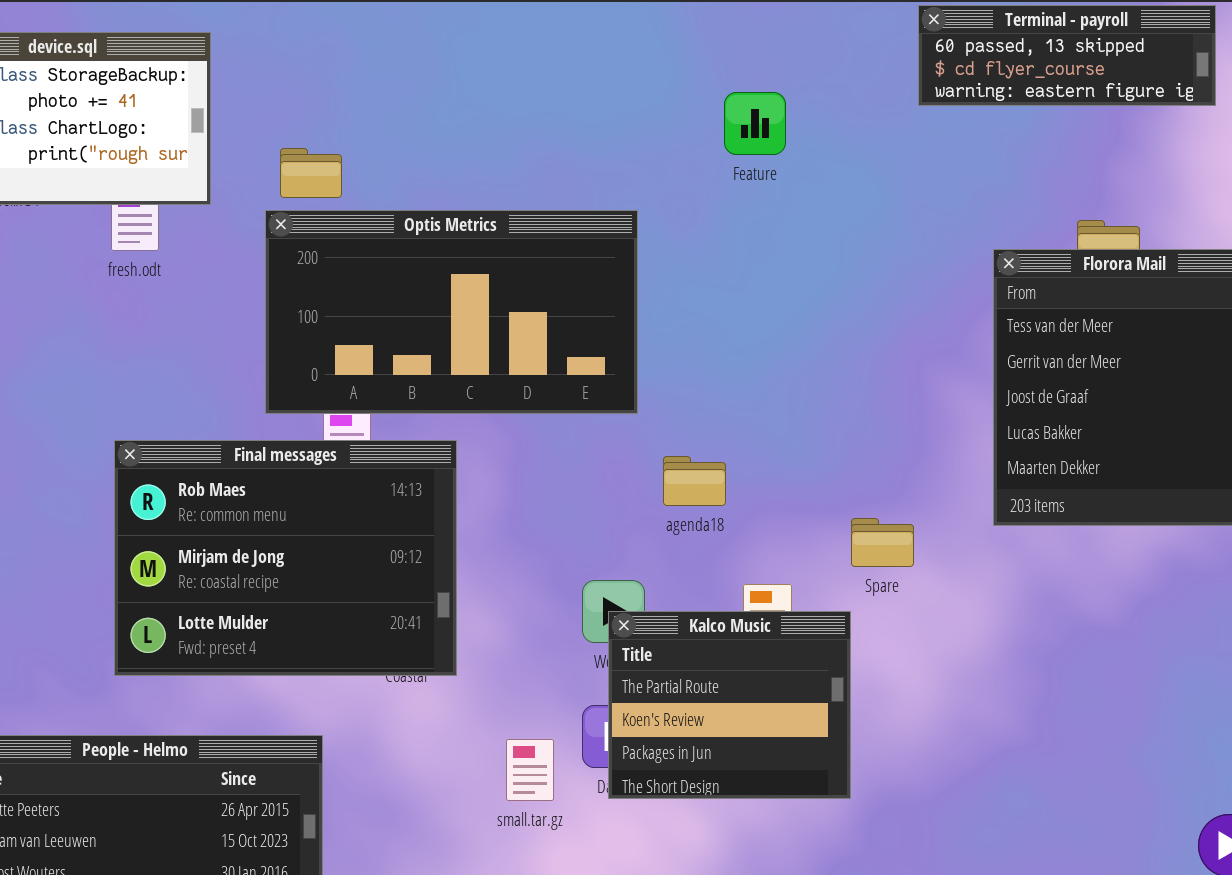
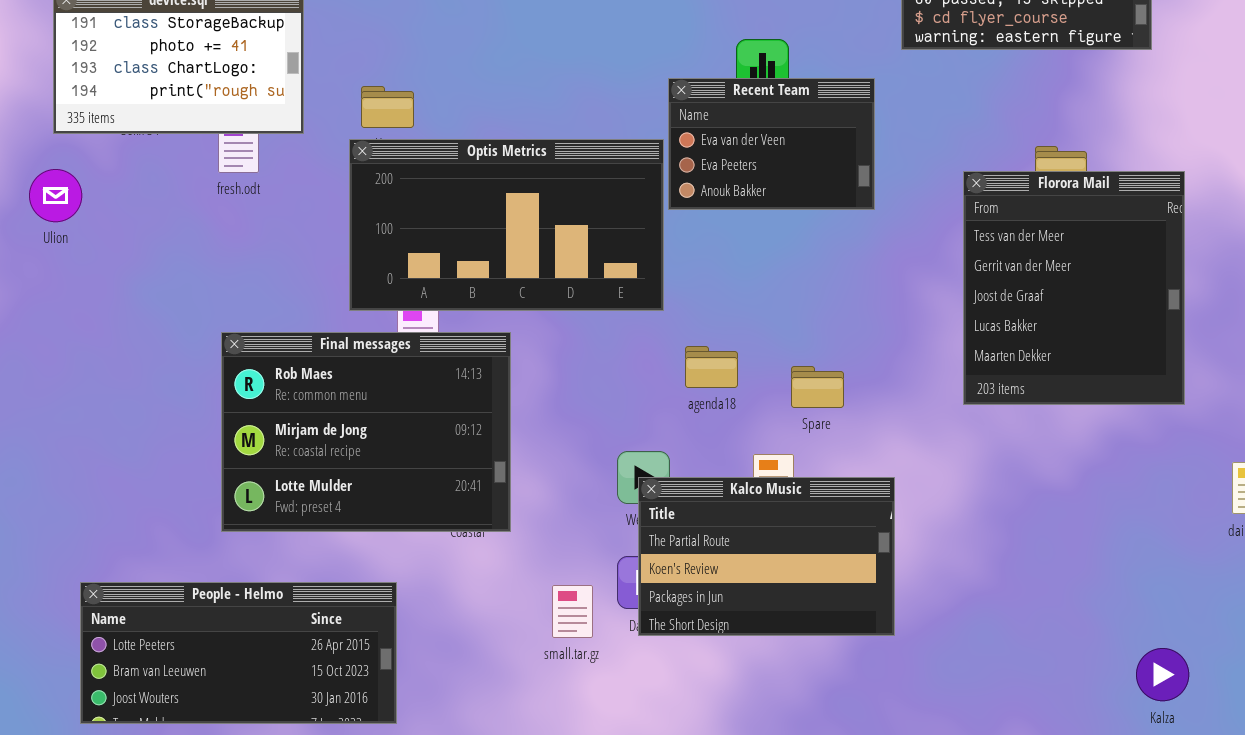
Recent Team: none -> [668,78,875,210], opened
Spare: [851,518,914,567] -> [791,366,844,408], moved
Kalco Music: [608,611,851,799] -> [638,477,895,636], resized

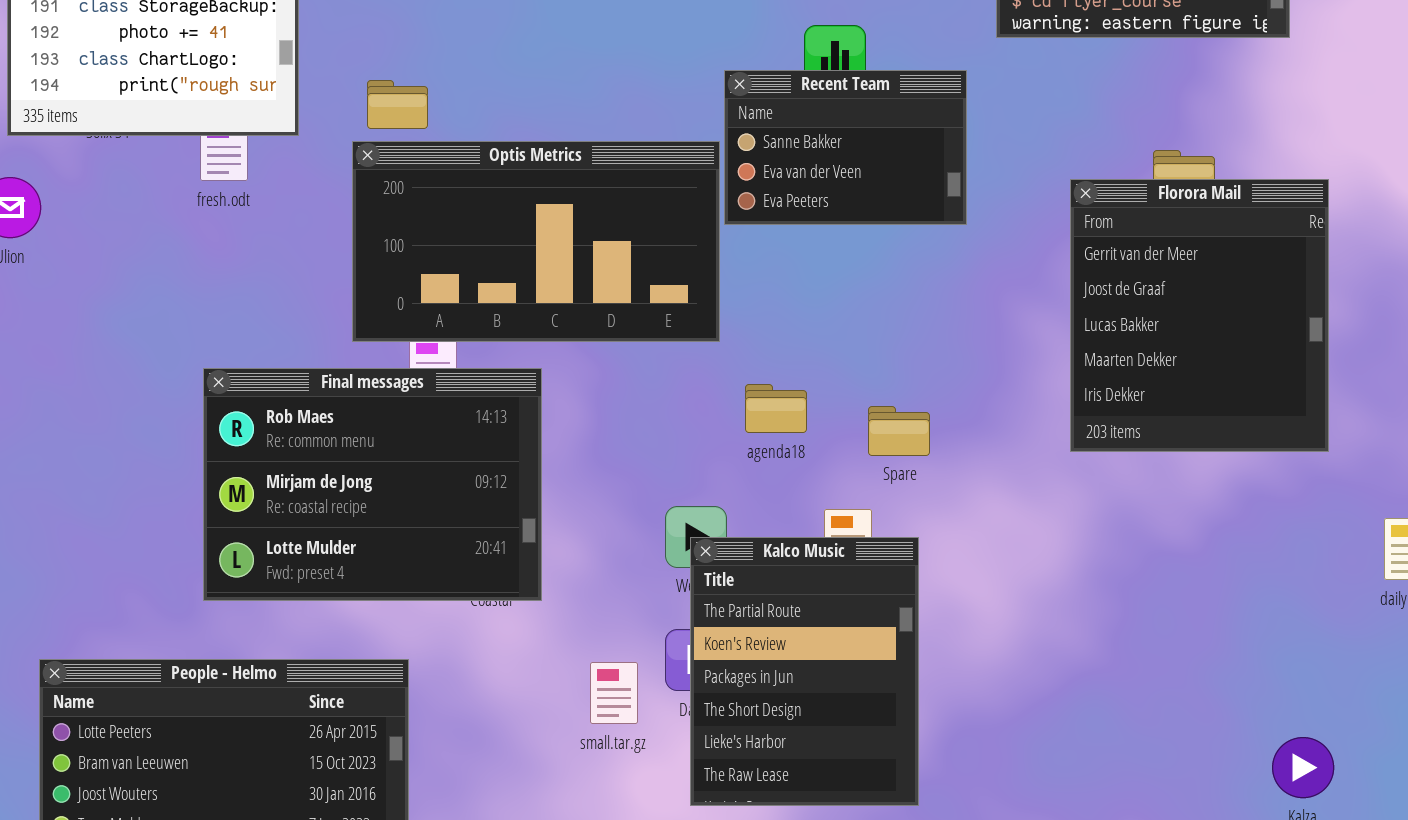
Recent Team: [668,78,875,210] -> [724,70,967,225], scrolled up 1 row
Florora Mail: [963,171,1185,405] -> [1070,179,1329,452], scrolled down 1 row
Kalco Music: [638,477,895,636] -> [690,537,919,806], resized

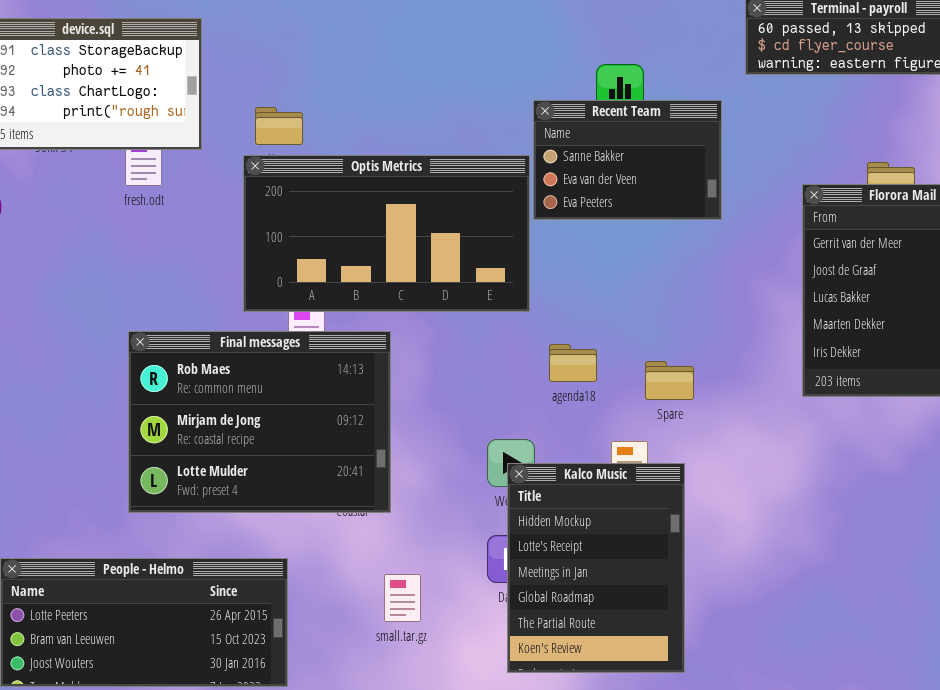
Kalco Music: [690,537,919,806] -> [507,463,685,673], scrolled up 4 rows
small.tar.gz: [590,662,638,724] -> [384,574,421,622], moved

